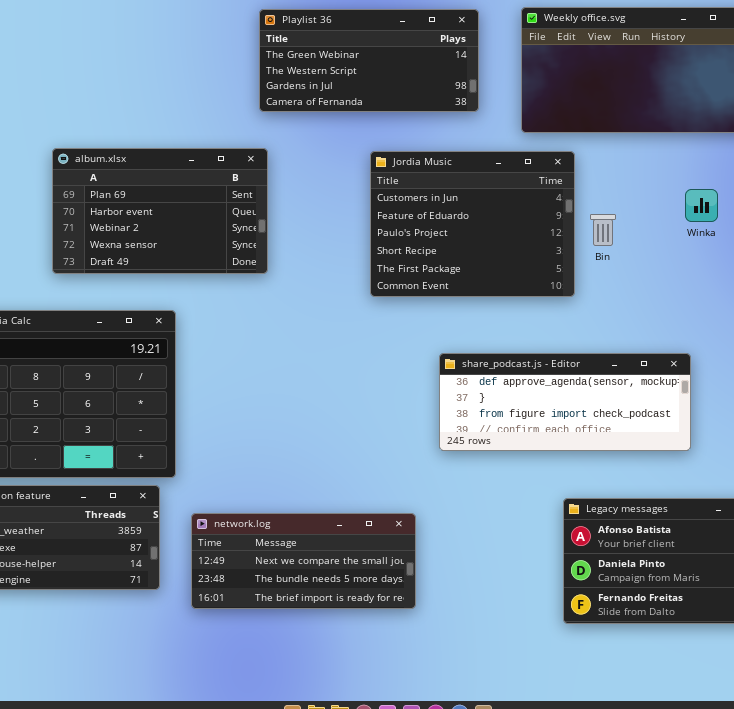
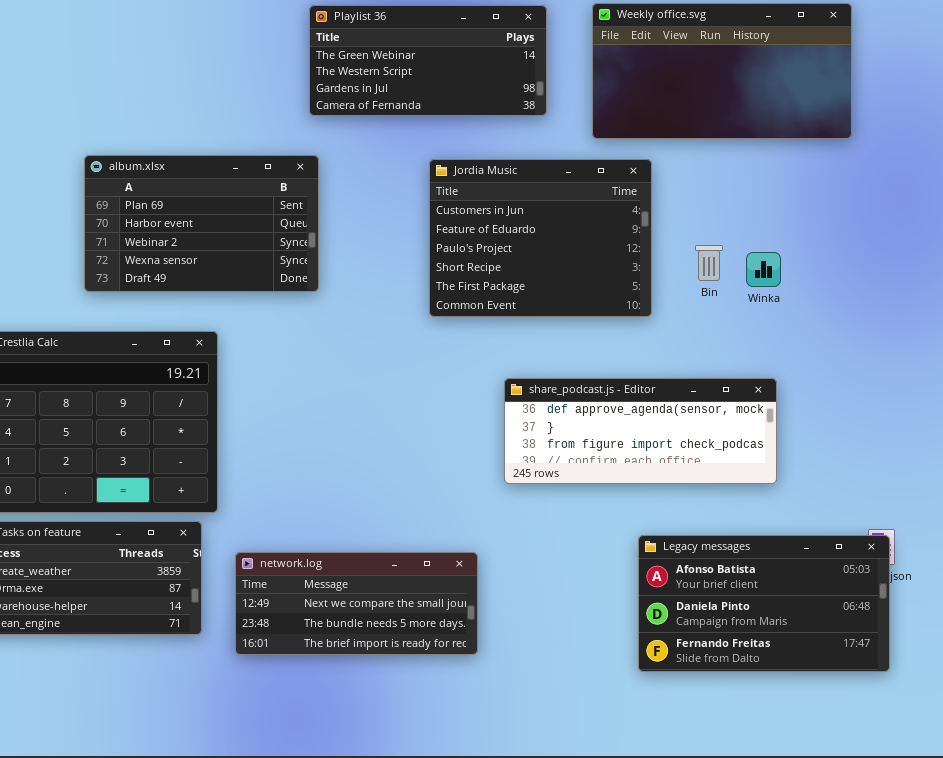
Winka: [685,189,718,222] -> [746,252,781,287], moved
Bin: [590,214,616,246] -> [695,245,723,281], moved

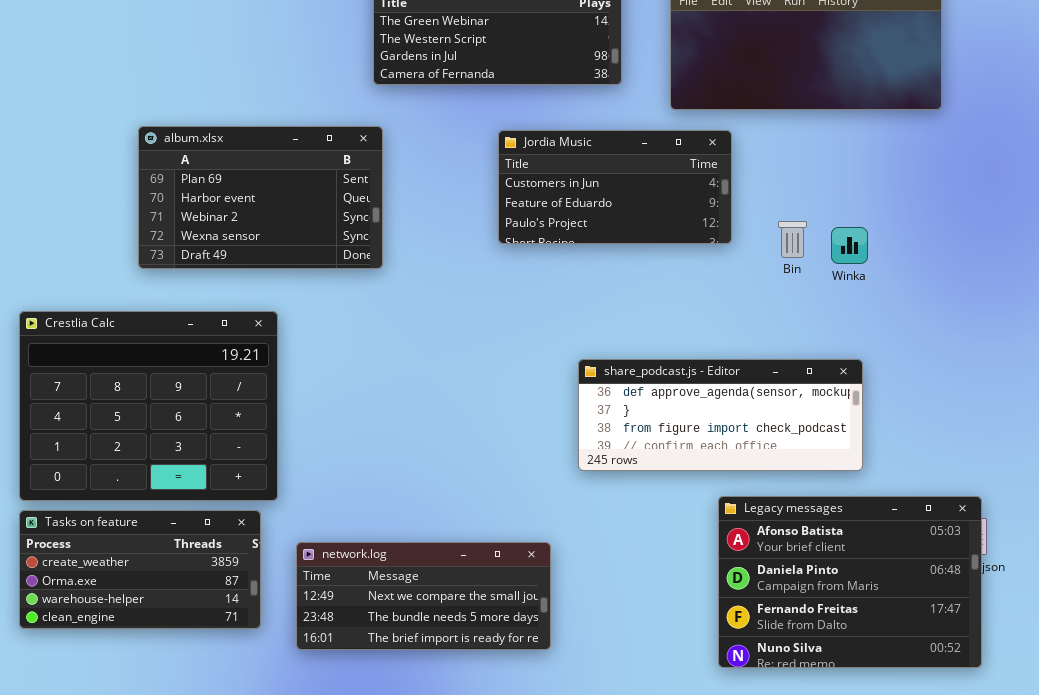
Jordia Music: [429,159,652,317] -> [498,130,732,244], resized
Legacy messages: [638,535,890,672] -> [718,496,982,668], resized

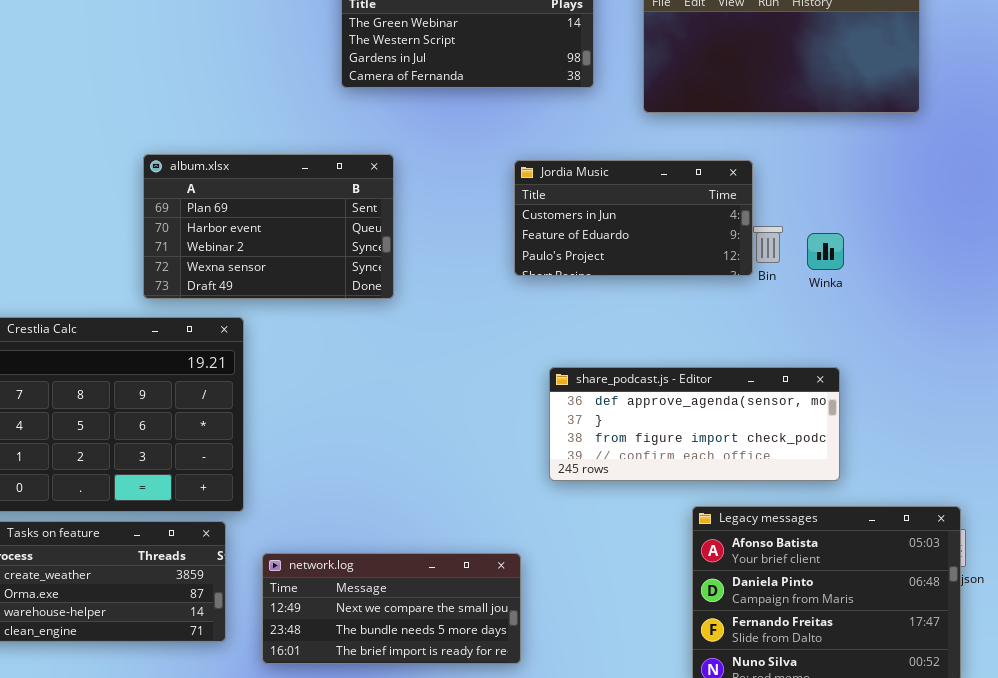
album.xlsx: [138,126,383,269] -> [143,154,394,299], moved
Jordia Music: [498,130,732,244] -> [514,160,753,276], moved

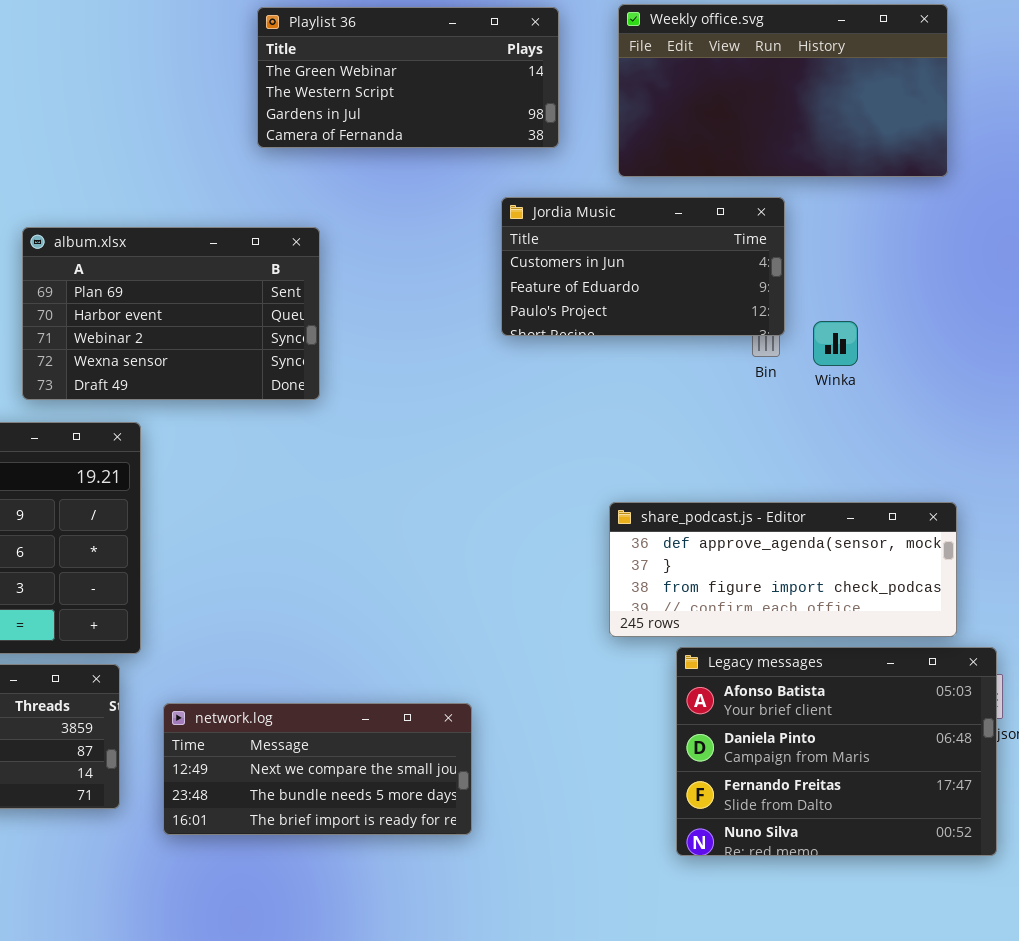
Jordia Music: [514,160,753,276] -> [501,197,785,336], moved
share_podcast.js - Editor: [549,367,840,481] -> [609,502,957,637], moved

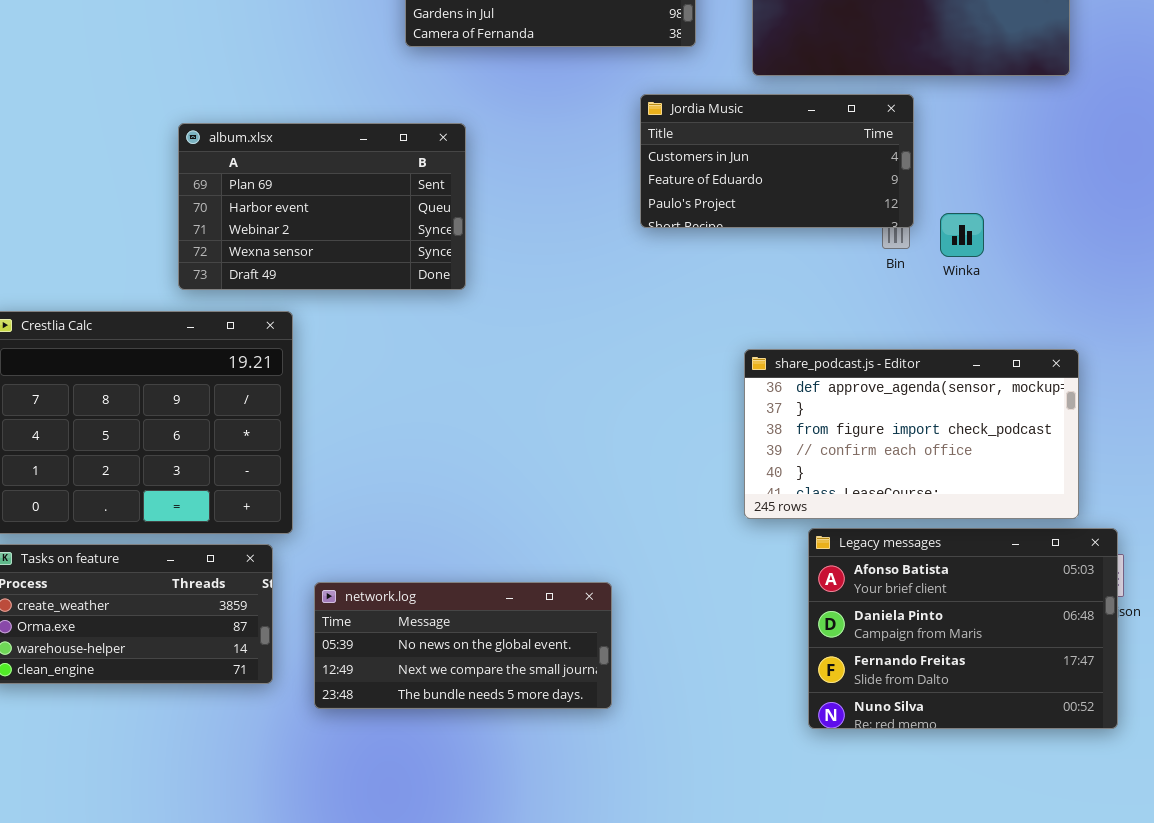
share_podcast.js - Editor: [609,502,957,637] -> [744,349,1079,519], resized
network.log: [163,703,472,835] -> [314,582,612,709], scrolled up 1 row

